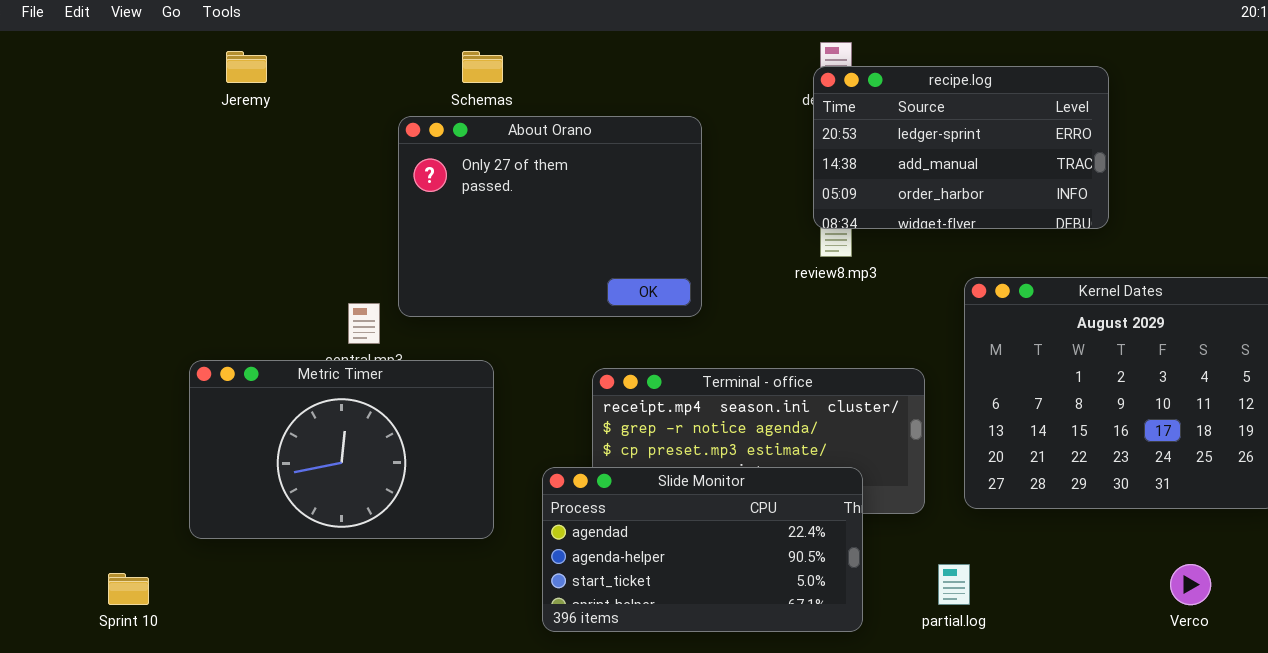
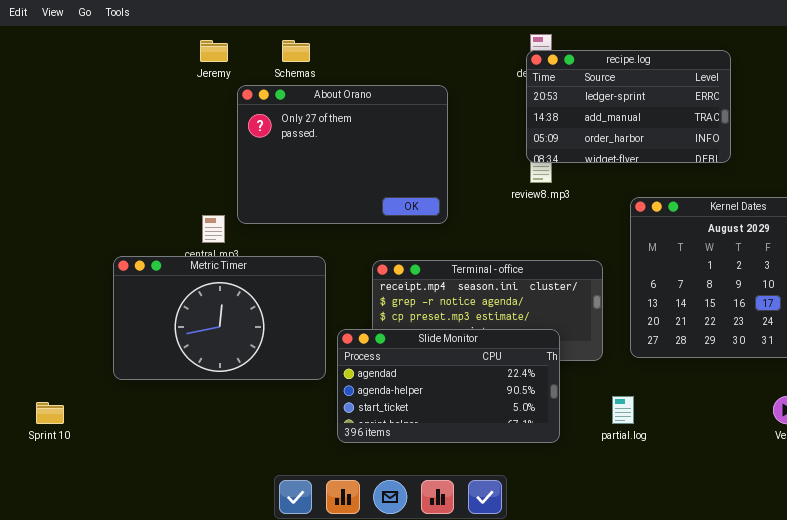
Jeremy: [226,51,267,83] -> [200,40,228,62], moved
Metric Timer: [189,360,494,539] -> [113,256,326,380], moved

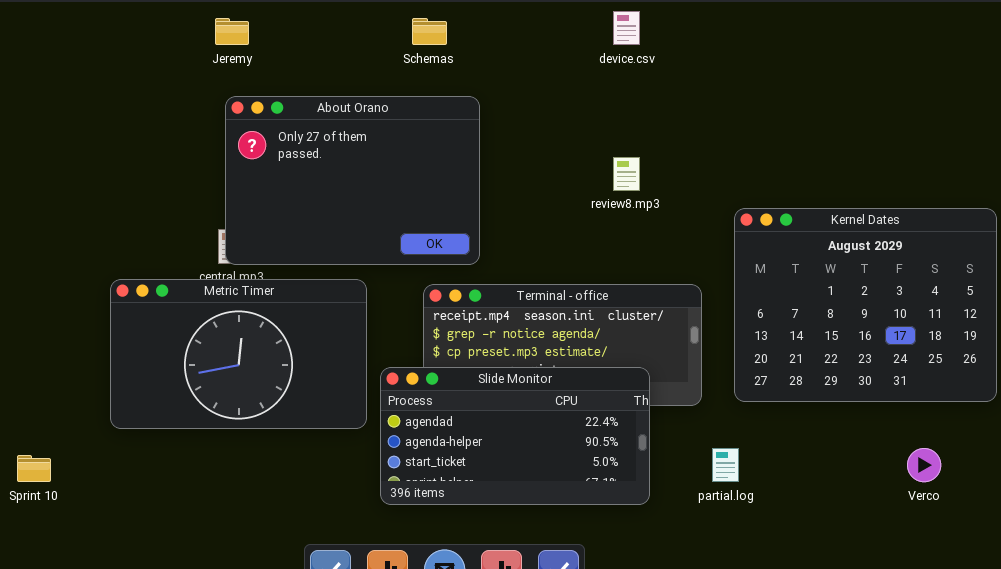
Schemas: [282,40,310,62] -> [412,18,447,45], moved
recipe.log: [526,50,731,163] -> none, closed
About Orano: [237,85,448,224] -> [225,96,480,265], moved

